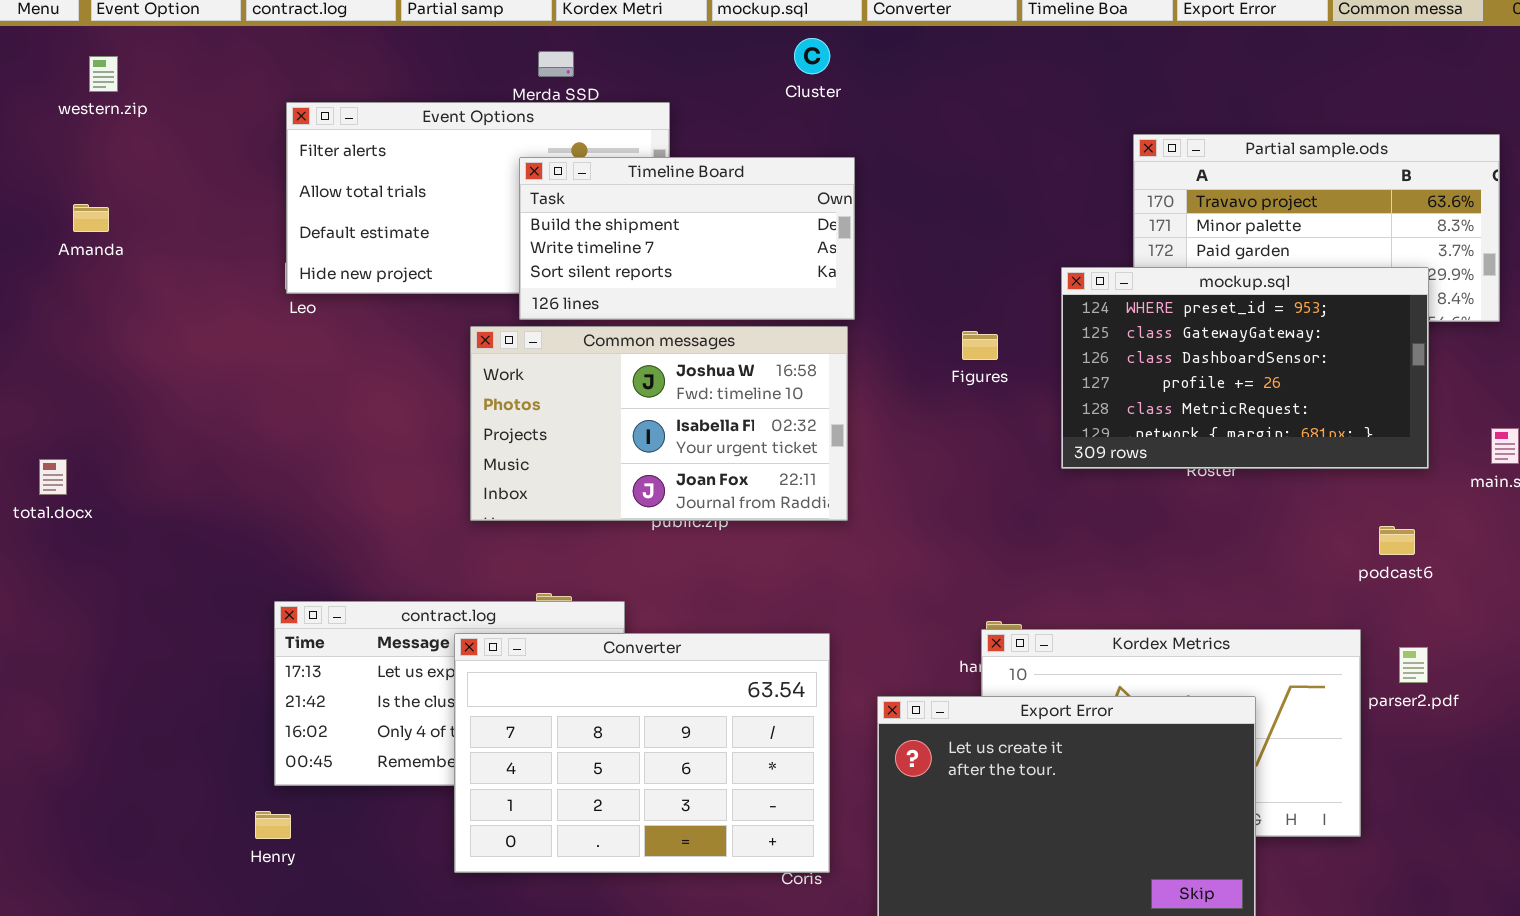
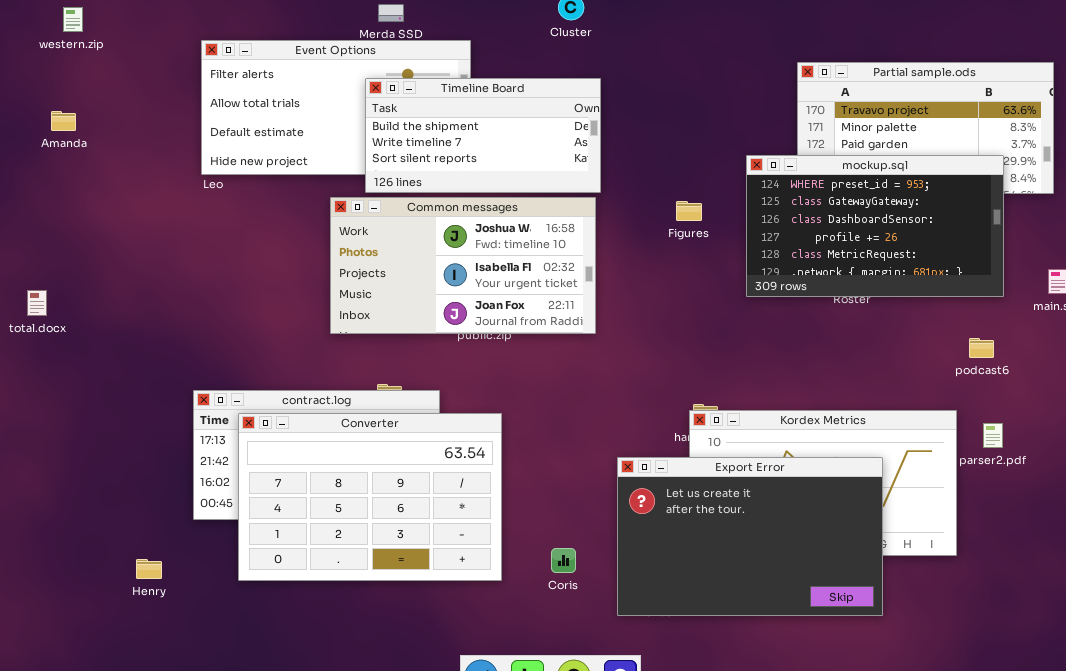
Converter: [454,633,830,873] -> [238,413,502,581], moved
Henry: [255,811,291,839] -> [136,559,162,579], moved

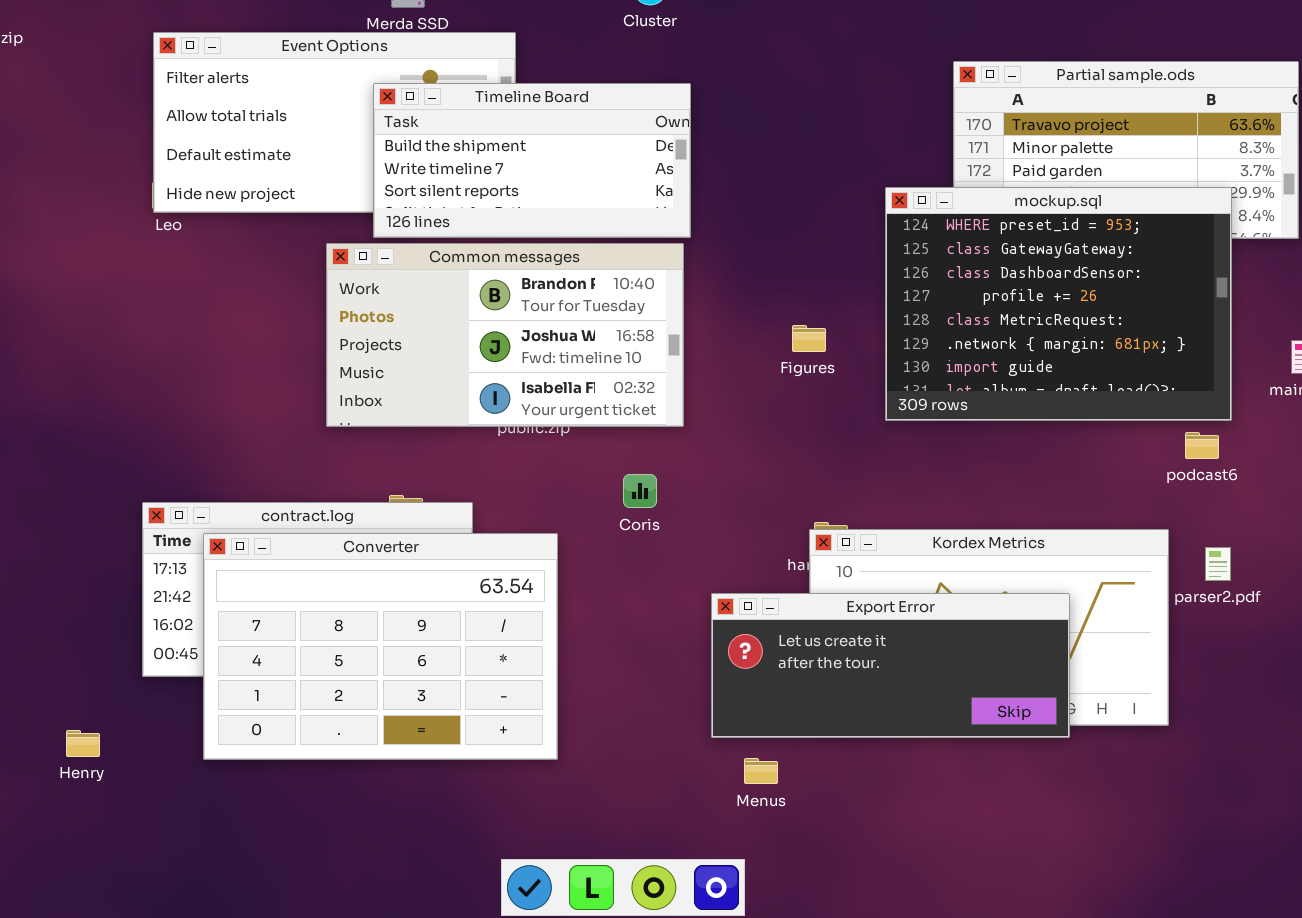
mockup.sql: [746,155,1004,297] -> [885,187,1232,421], resized
Common messages: [330,197,596,334] -> [326,243,684,427], scrolled up 1 row
Figures: [676,201,702,221] -> [792,325,826,352], moved
Export Error: [617,457,883,616] -> [711,593,1070,738], resized
Coris: [551,548,576,573] -> [623,474,657,508], moved

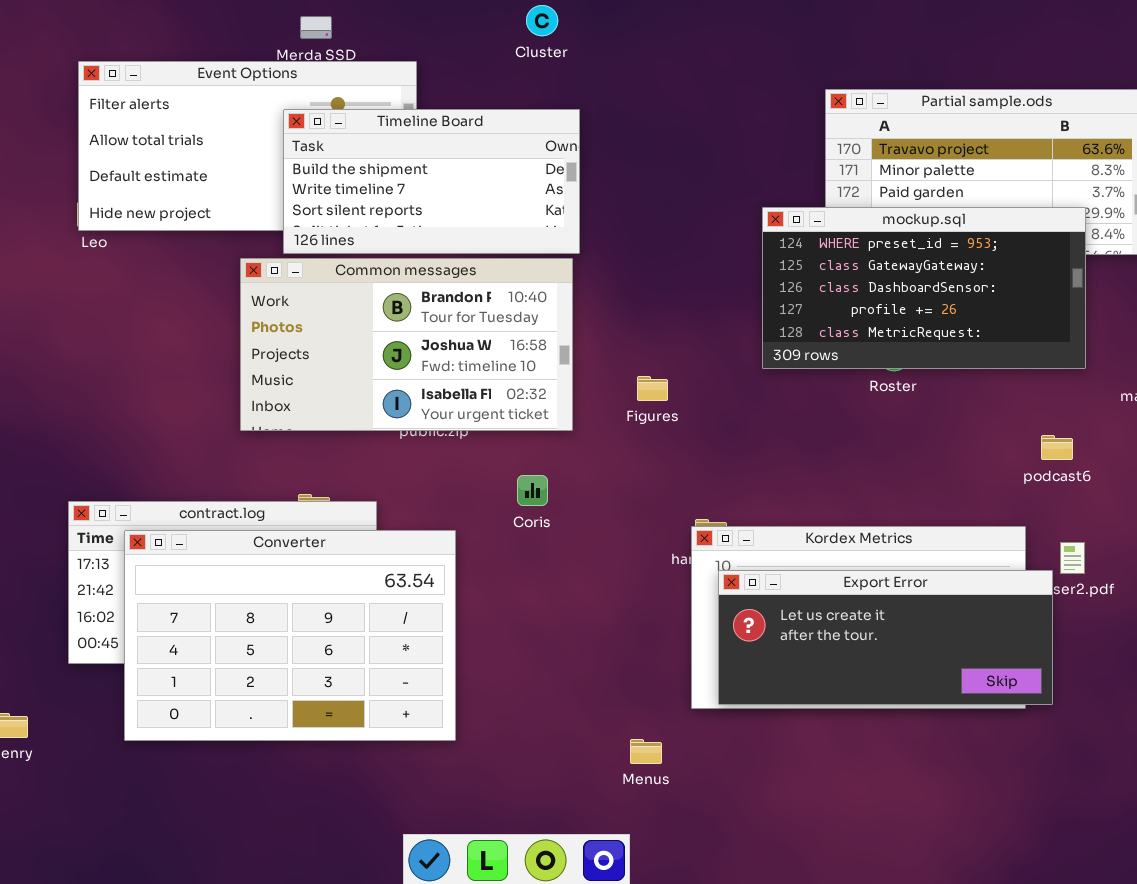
mockup.sql: [885,187,1232,421] -> [762,207,1086,369], resized
Figures: [792,325,826,352] -> [637,376,668,401], moved
Export Error: [711,593,1070,738] -> [718,570,1053,705], moved

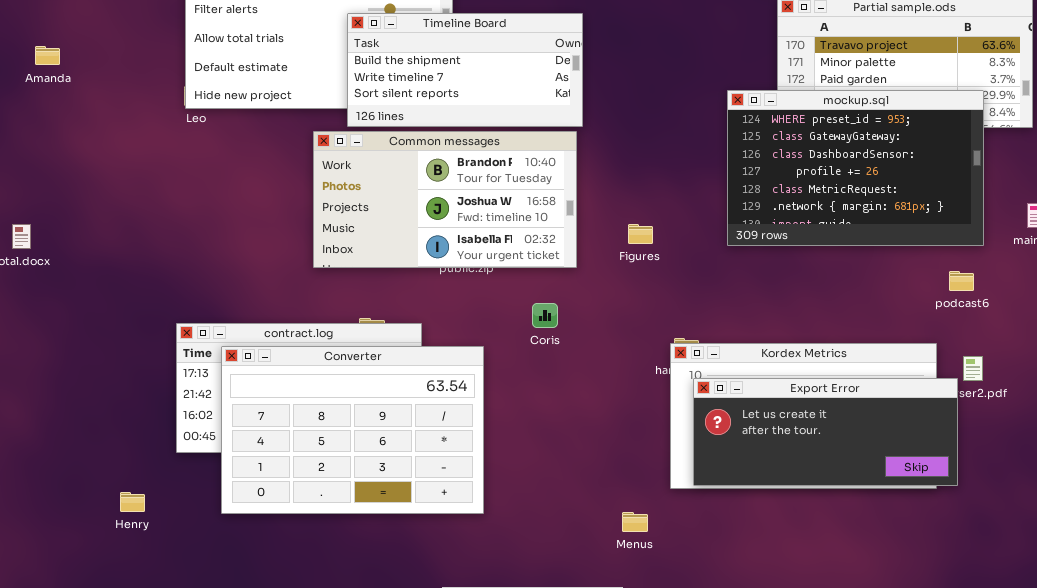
mockup.sql: [762,207,1086,369] -> [727,90,984,246], resized

